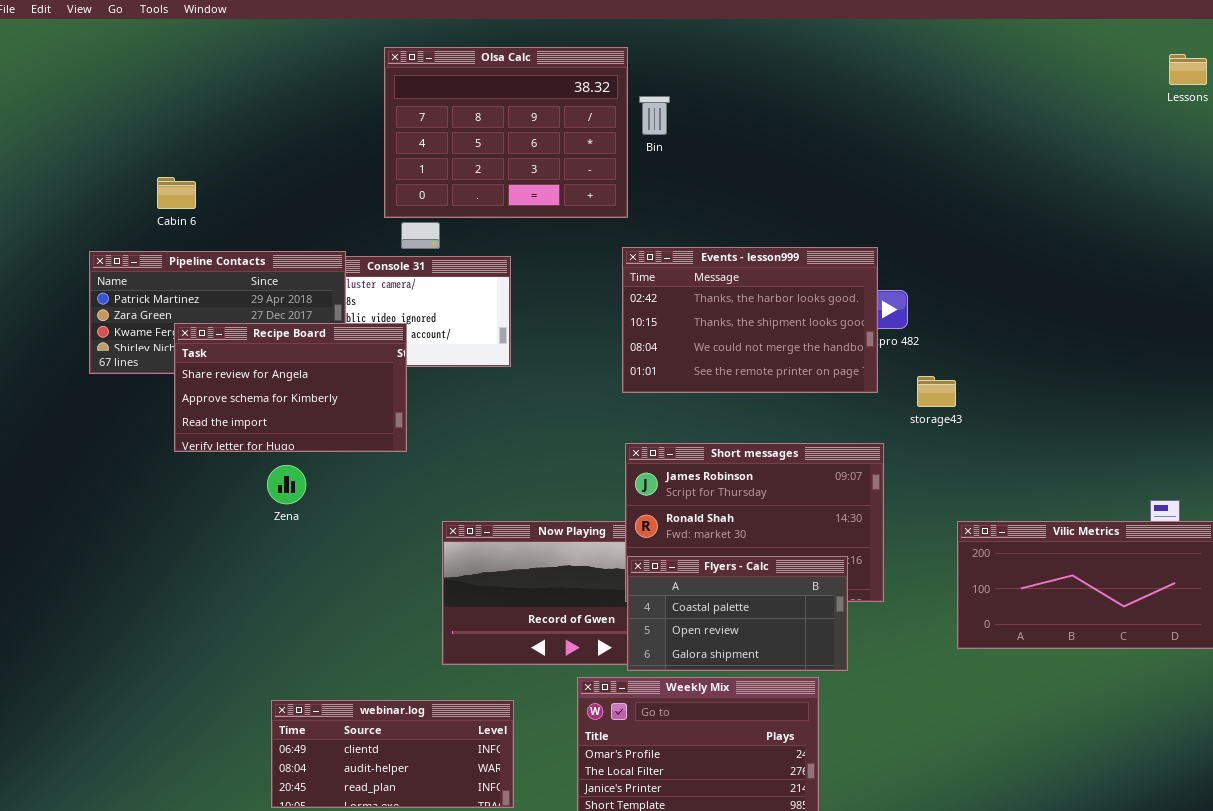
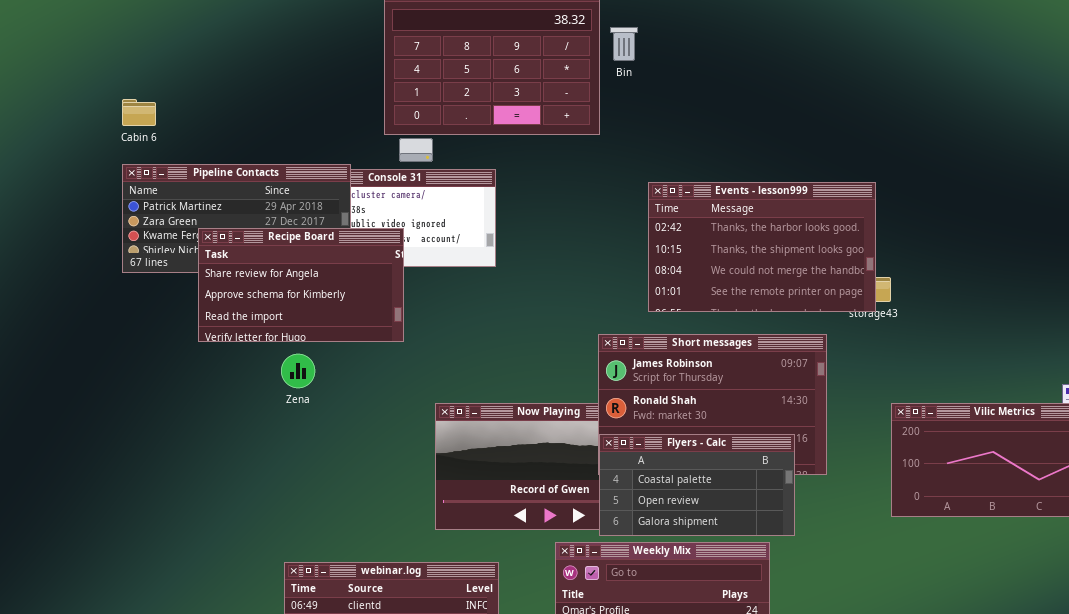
Cabin 6: [157,177,196,209] -> [122,99,156,126], moved
Events - lesson999: [622,247,878,393] -> [648,182,876,312], moved

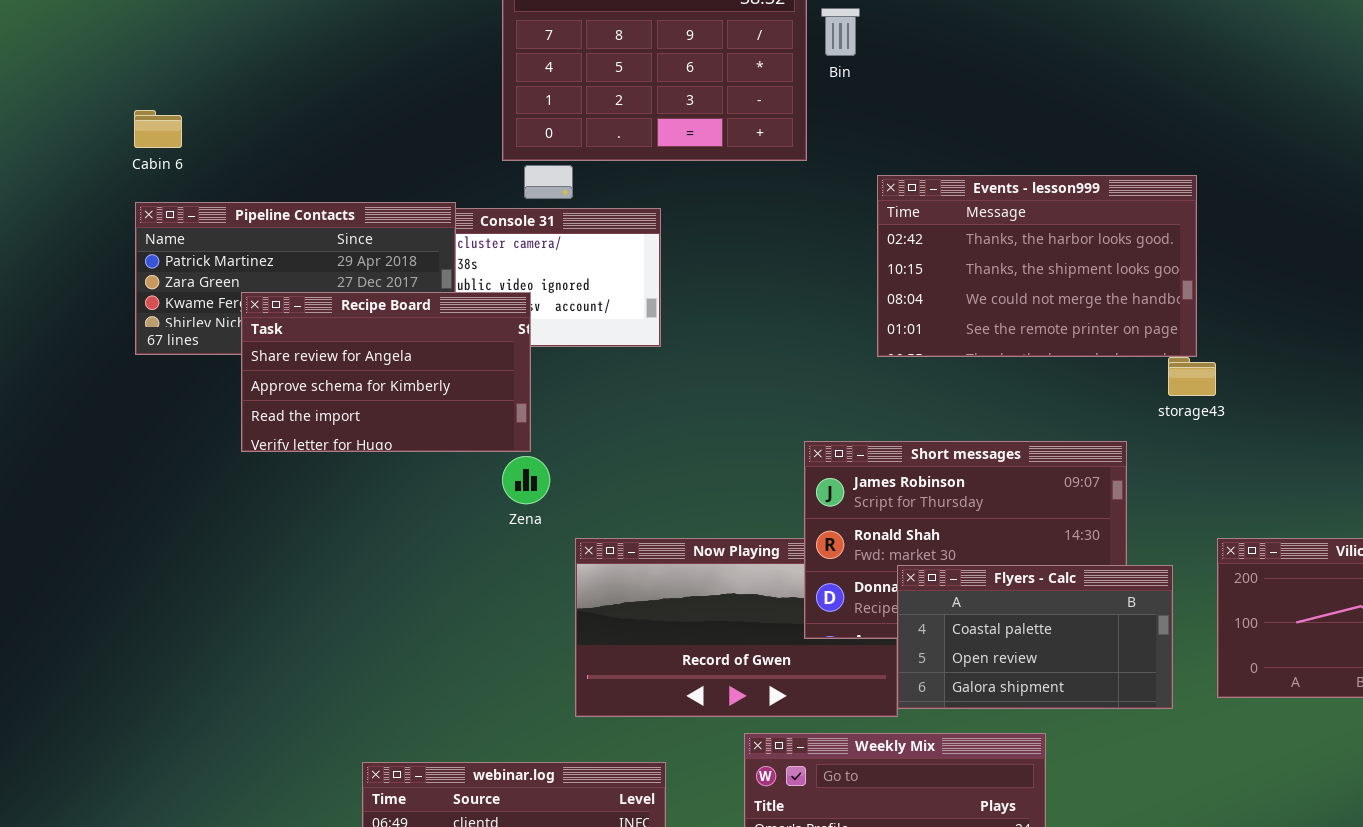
Events - lesson999: [648,182,876,312] -> [877,175,1197,357], moved
Zena: [281,354,315,388] -> [502,456,550,504], moved
Flyers - Calc: [599,434,795,536] -> [897,565,1173,709], moved

